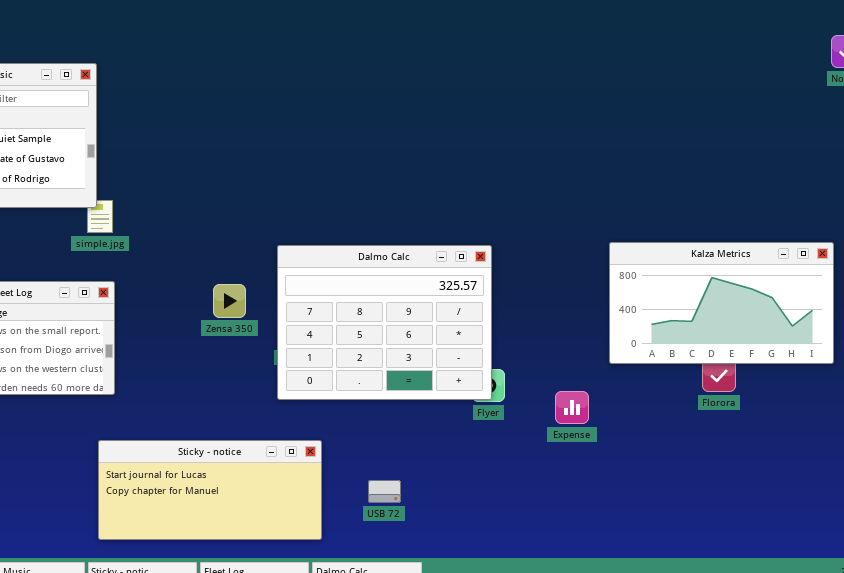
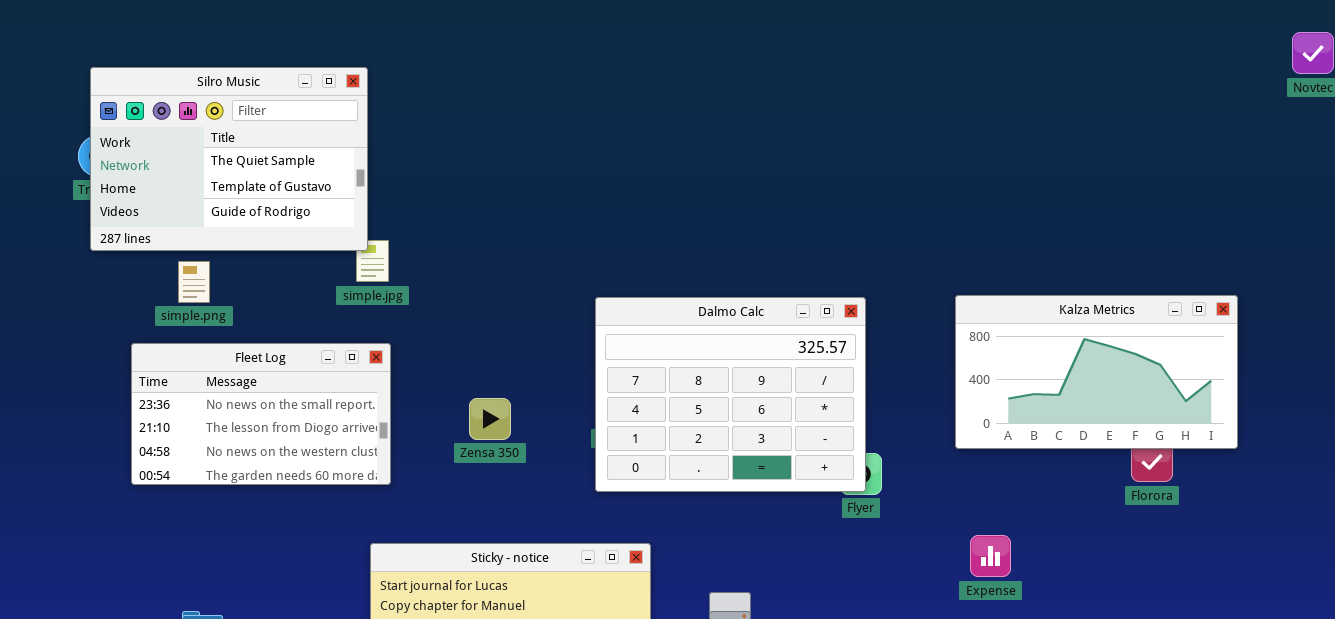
Kalza Metrics: [609,242,834,364] -> [955,295,1238,449], moved
Zensa 350: [213,284,246,318] -> [469,398,511,440], moved
Expense: [555,391,589,424] -> [970,535,1011,577], moved

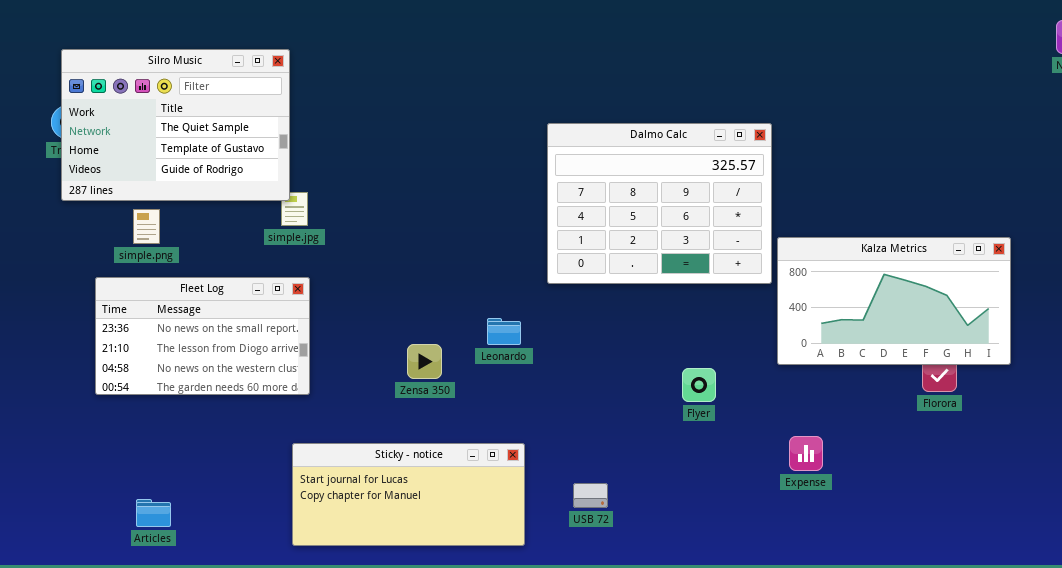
Dalmo Calc: [595,297,866,492] -> [547,123,772,284], moved
Zensa 350: [469,398,511,440] -> [407,344,442,379], moved

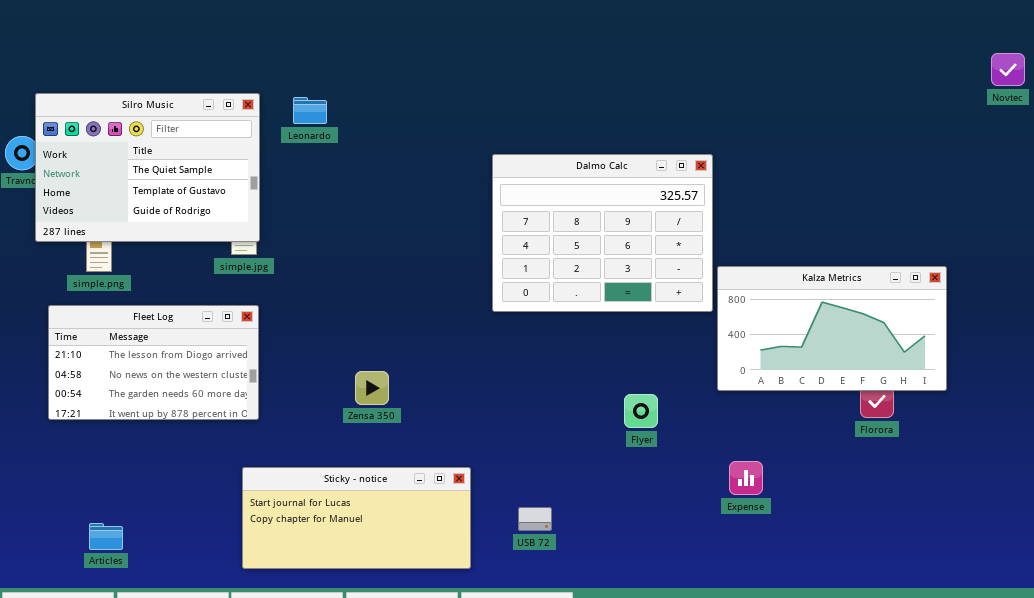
Silro Music: [61,49,290,201] -> [35,93,260,242], moved
Fleet Log: [95,277,310,395] -> [48,305,259,420], scrolled down 1 row
Leonardo: [487,318,521,345] -> [293,97,327,124], moved

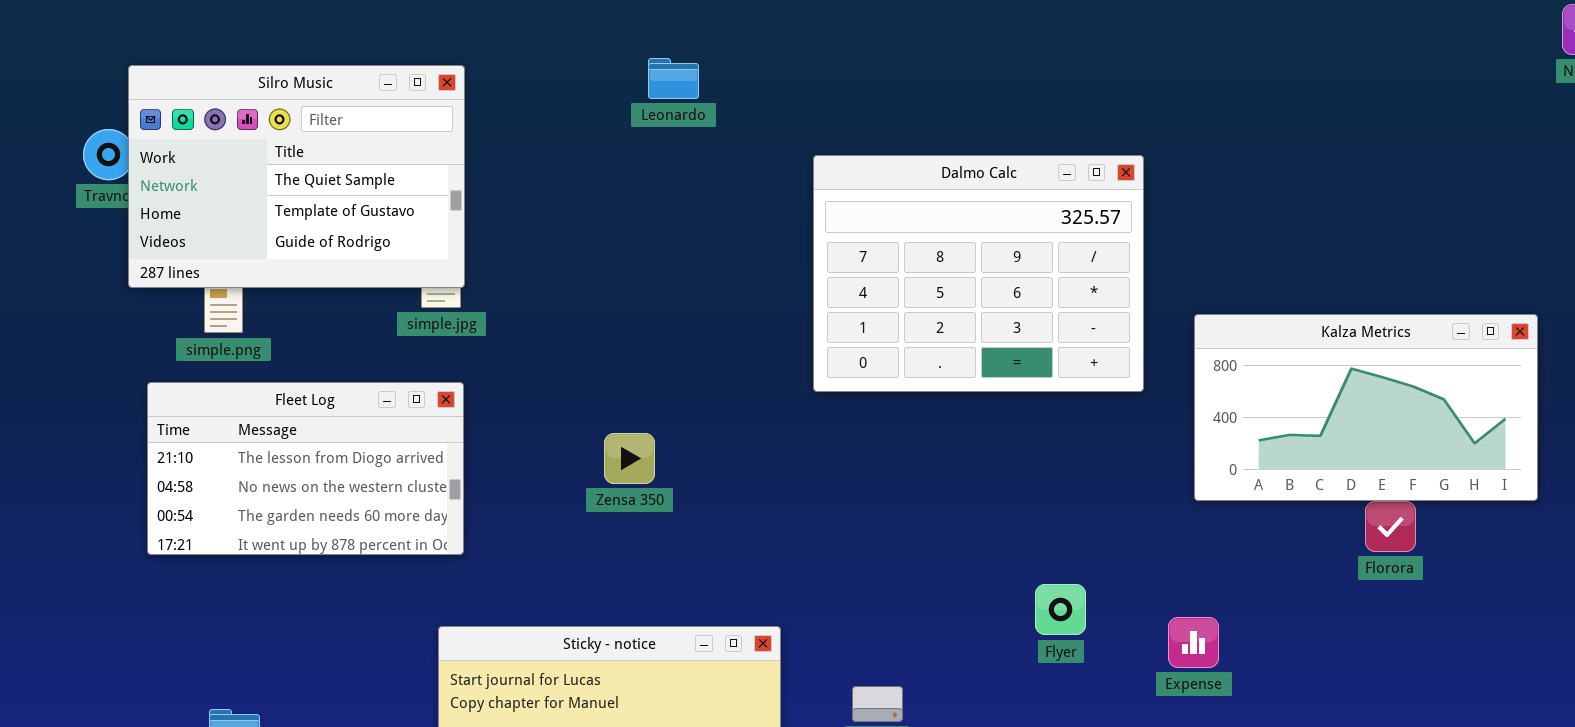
Leonardo: [293,97,327,124] -> [648,58,699,99], moved
Kalza Metrics: [717,266,947,391] -> [1194,314,1538,501], moved
Zensa 350: [355,371,389,405] -> [604,433,655,484], moved
Flyer: [624,394,658,428] -> [1035,584,1086,635], moved

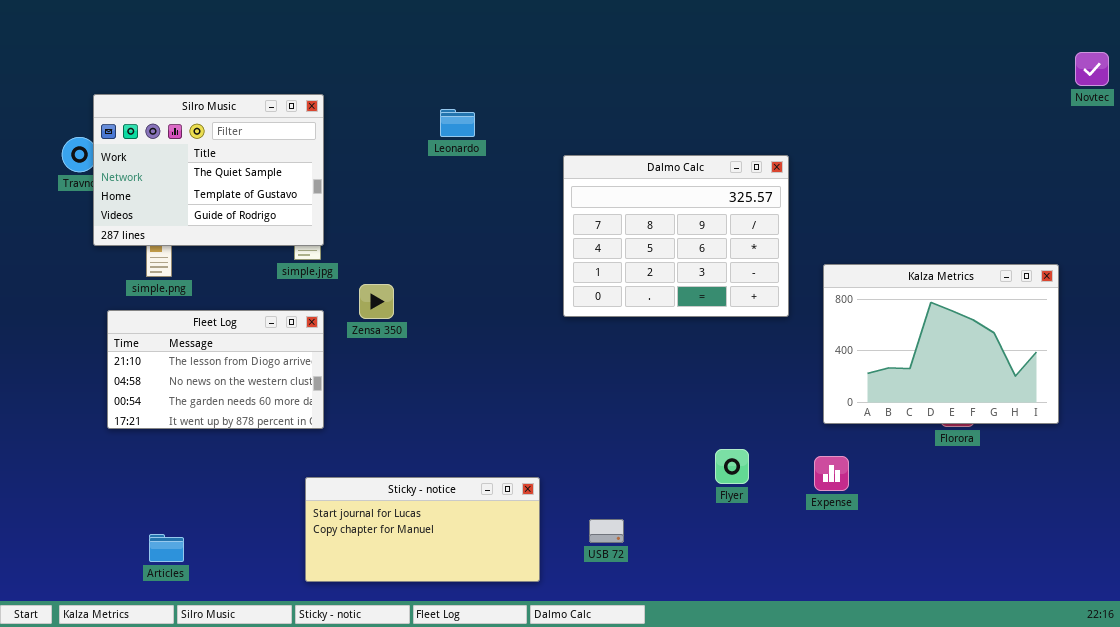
Leonardo: [648,58,699,99] -> [440,109,475,137], moved
Kalza Metrics: [1194,314,1538,501] -> [823,264,1059,424], resized
Zensa 350: [604,433,655,484] -> [359,284,394,319], moved
Expense: [1168,617,1219,668] -> [814,456,849,491], moved

